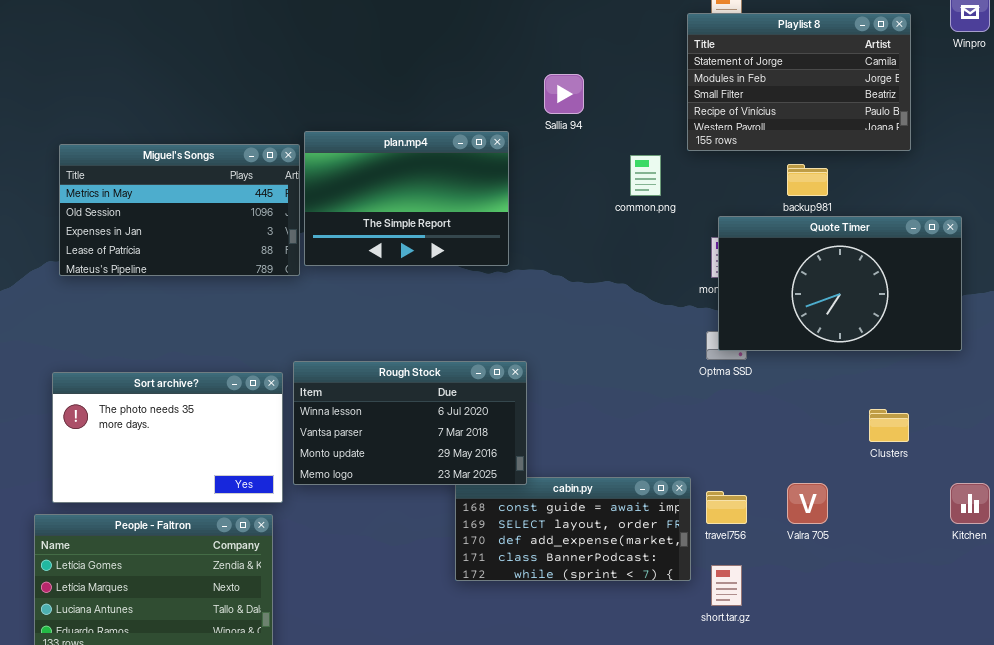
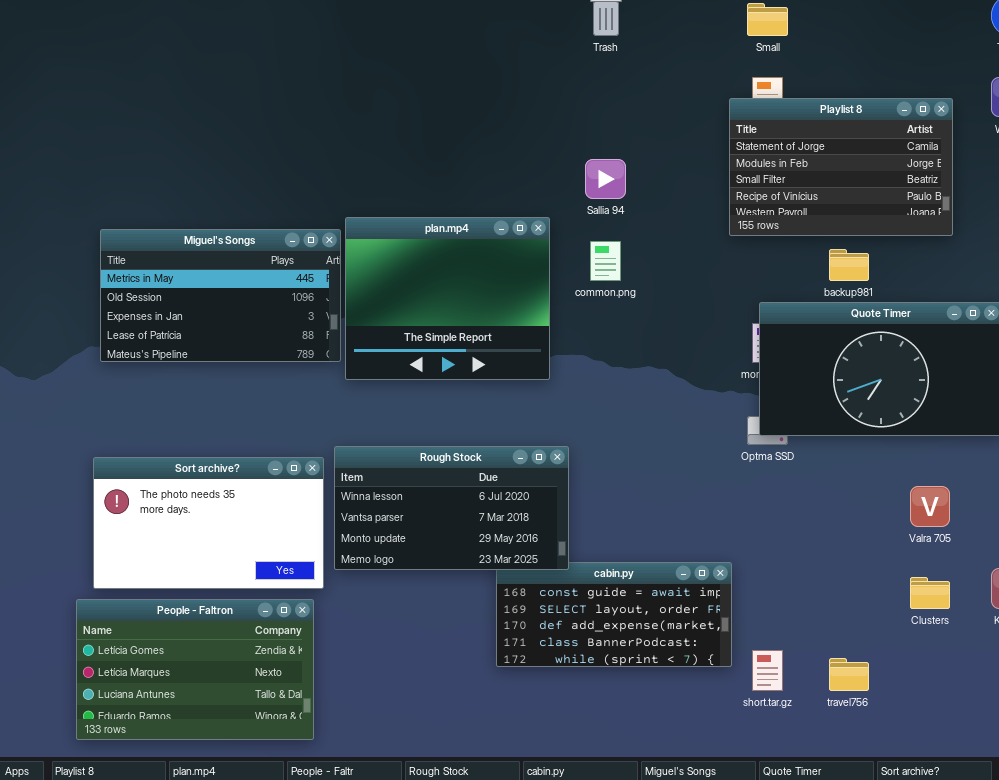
plan.mp4: [304,131,509,266] -> [345,217,550,380], resized
common.png: [630,155,661,196] -> [590,241,621,281], moved
Clusters: [869,409,909,442] -> [910,577,950,609], moved
Valra 705: [787,483,828,524] -> [910,486,950,527], moved
travel756: [706,491,747,524] -> [829,658,869,691], moved

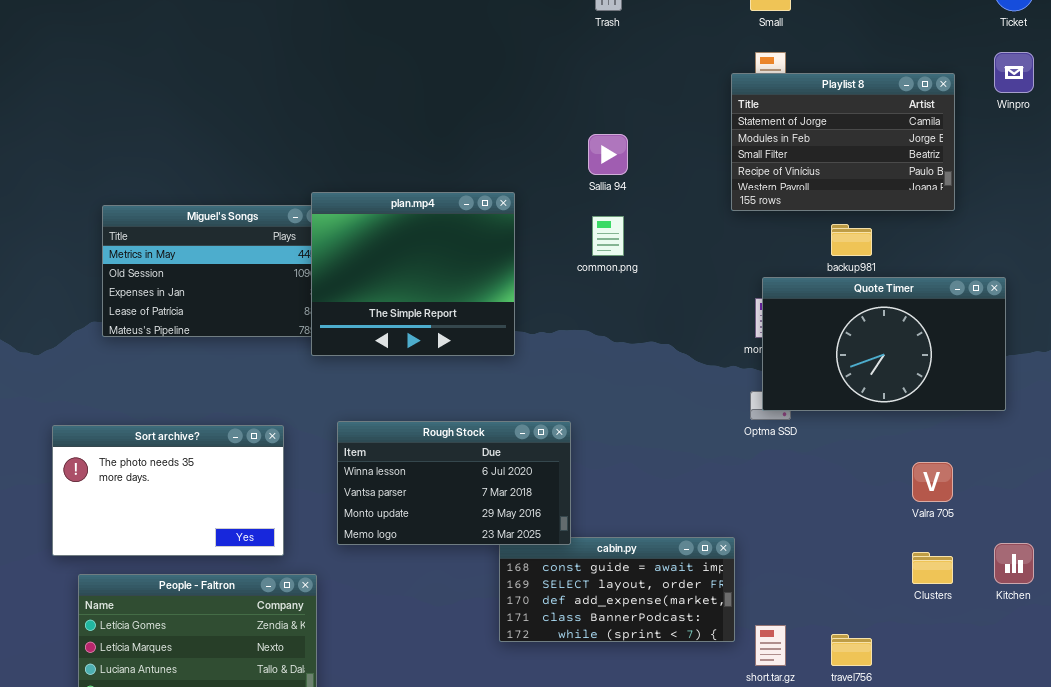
plan.mp4: [345,217,550,380] -> [311,192,515,356], moved
Sort archive?: [93,457,324,589] -> [52,425,284,556], moved

